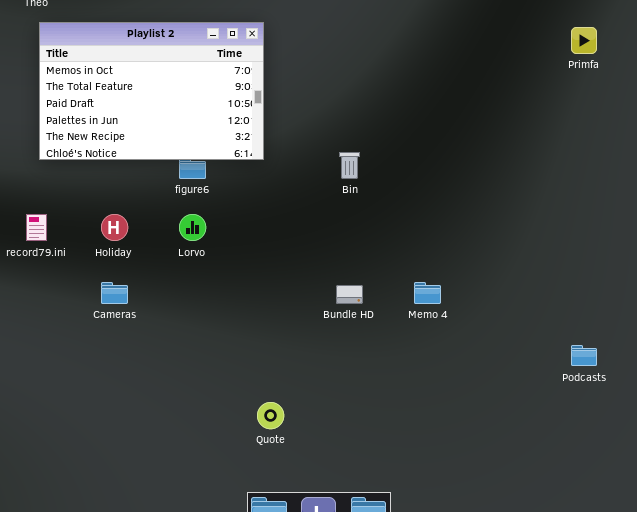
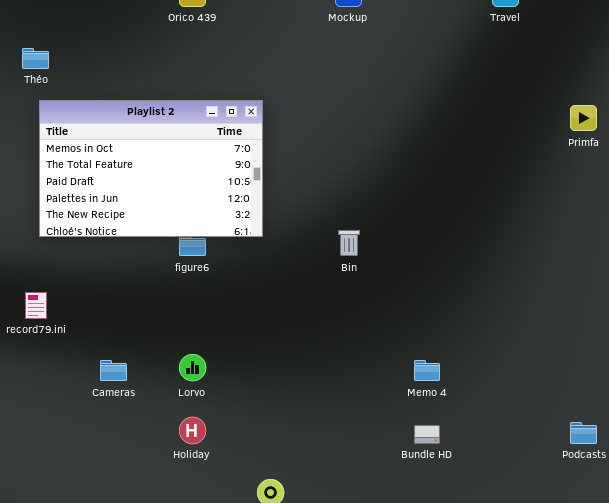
Holiday: [101,214,128,241] -> [179,417,206,444], moved
Lorvo: [179,214,206,241] -> [179,354,206,381], moved
Bundle HD: [336,285,363,304] -> [414,425,440,444], moved

